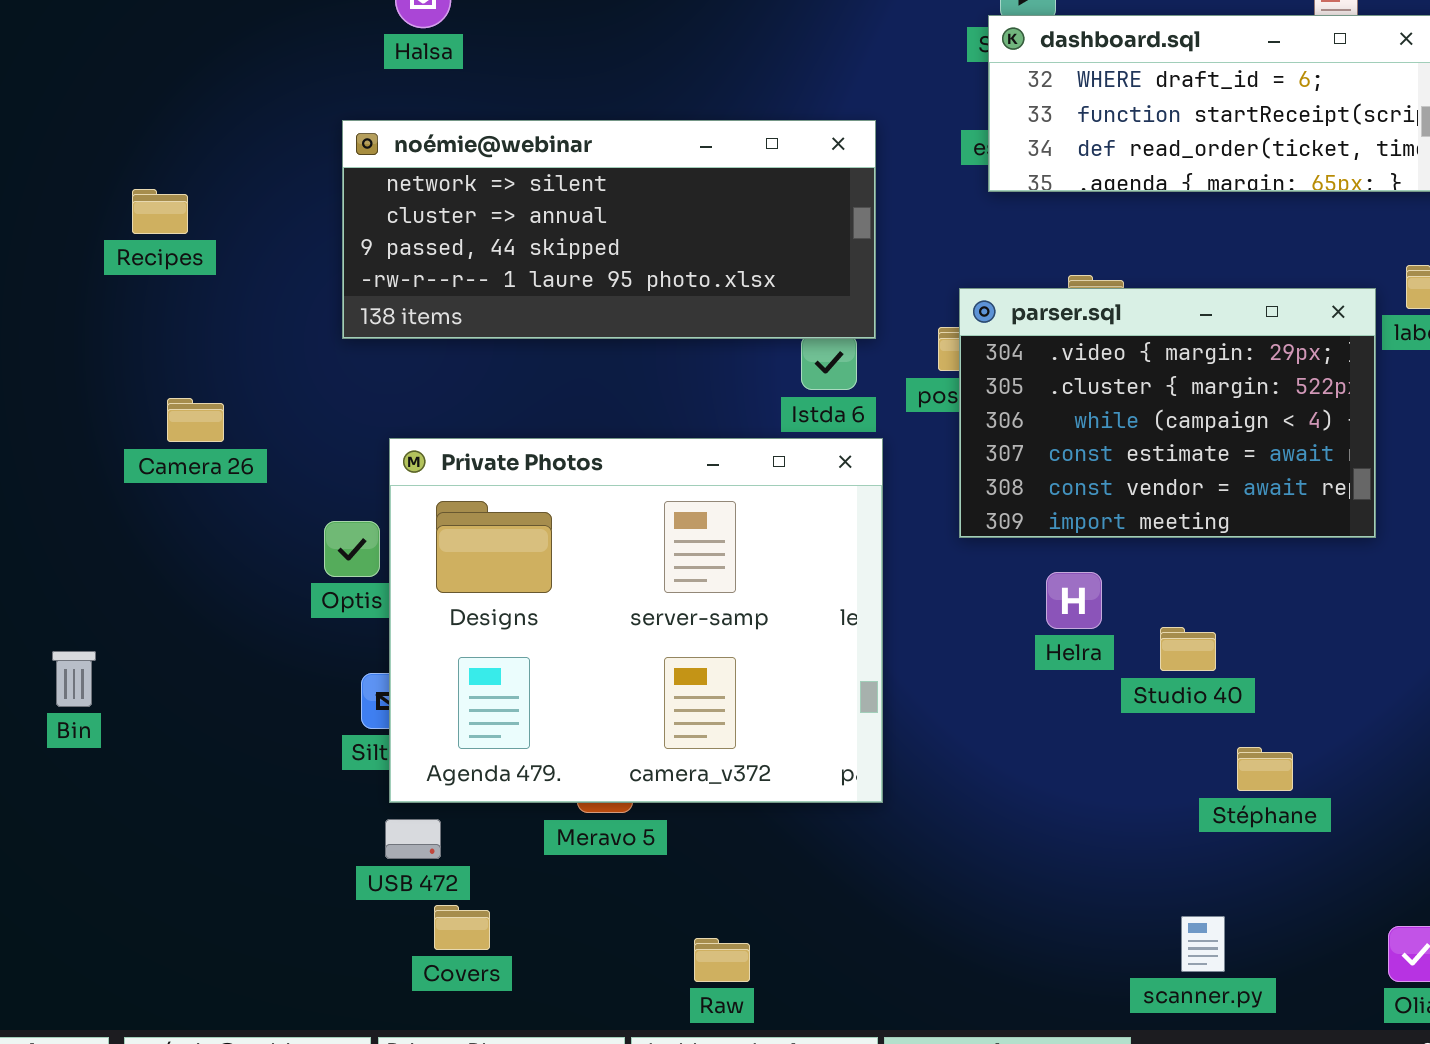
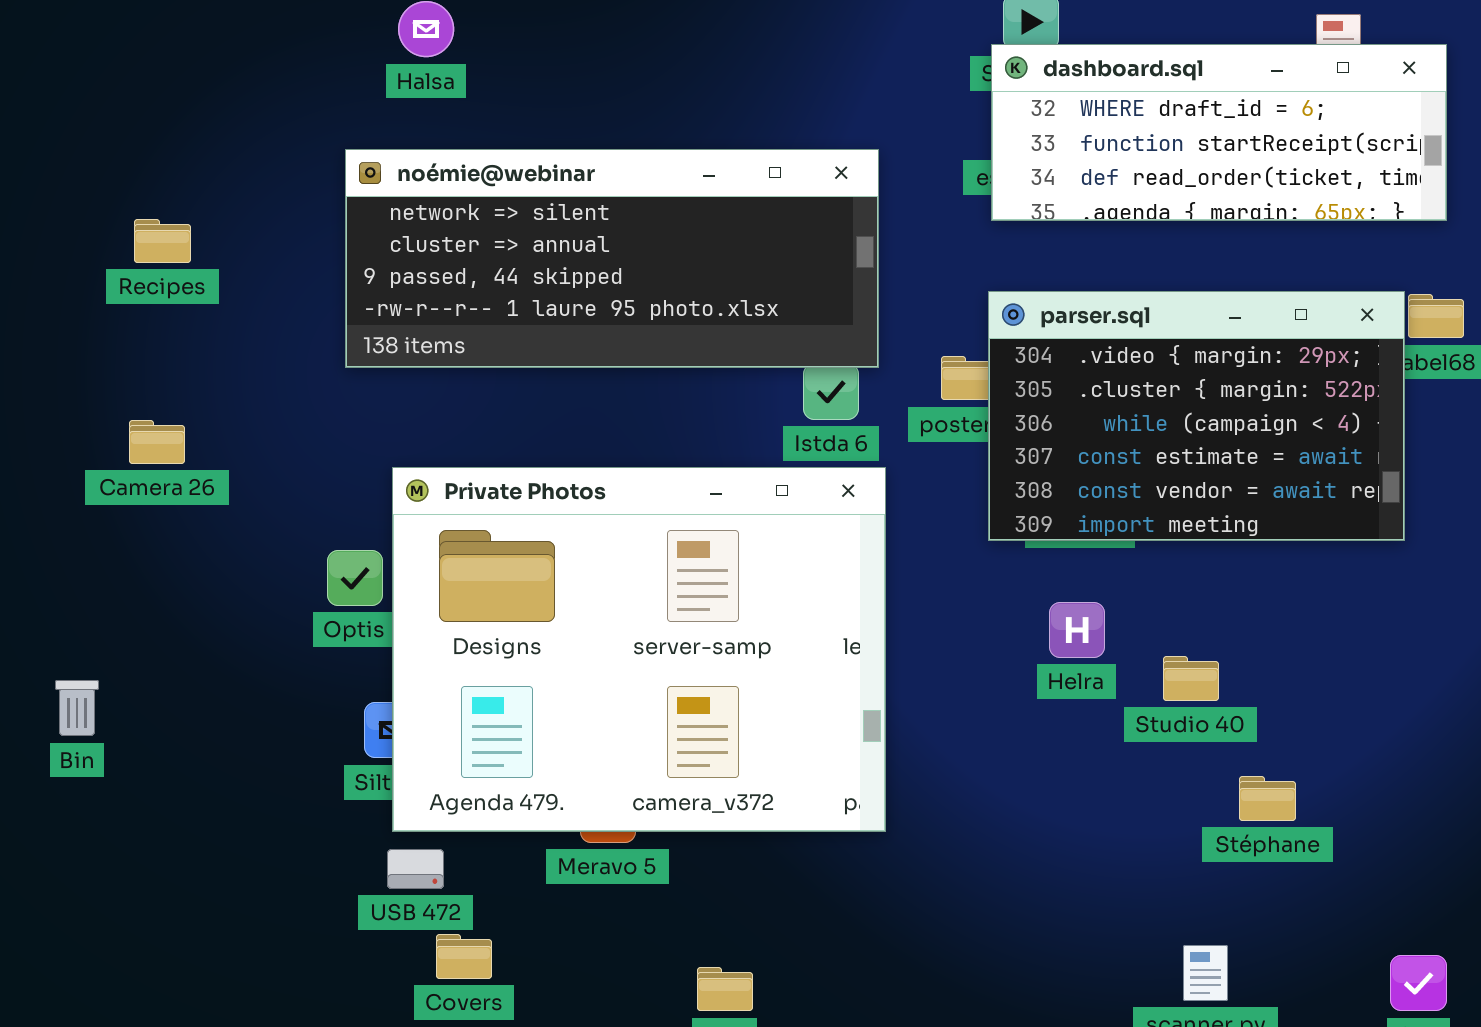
parser.sql: [959,288,1376,538] -> [988,291,1405,541], moved
Camera 26: [167,398,224,442] -> [129,420,185,464], moved

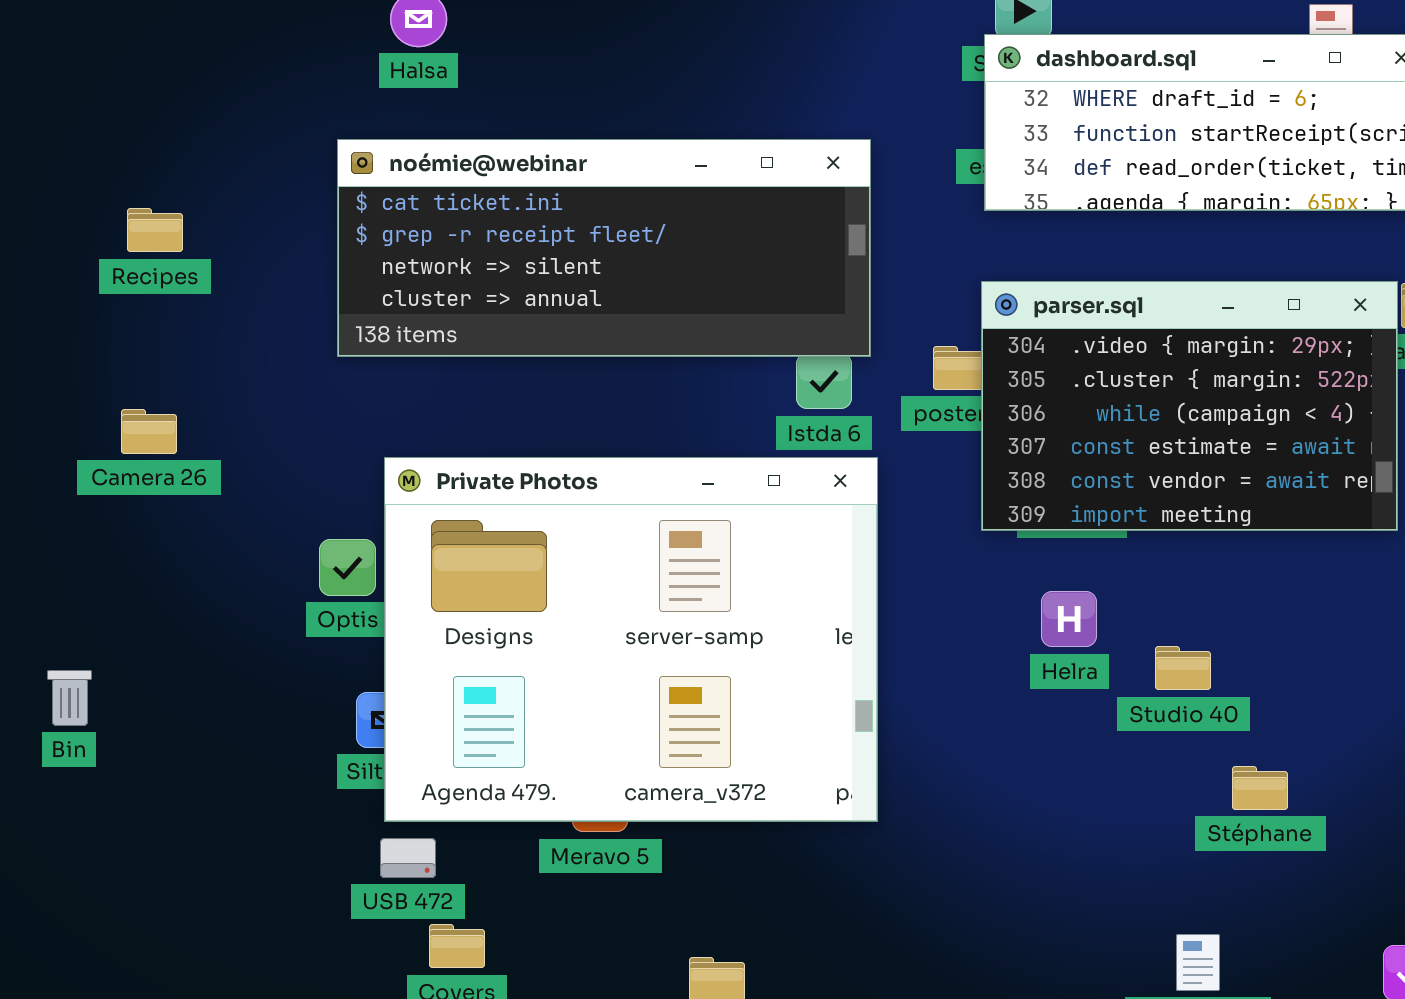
noémie@webinar: [345,149,879,368] -> [337,139,871,357], scrolled up 2 rows

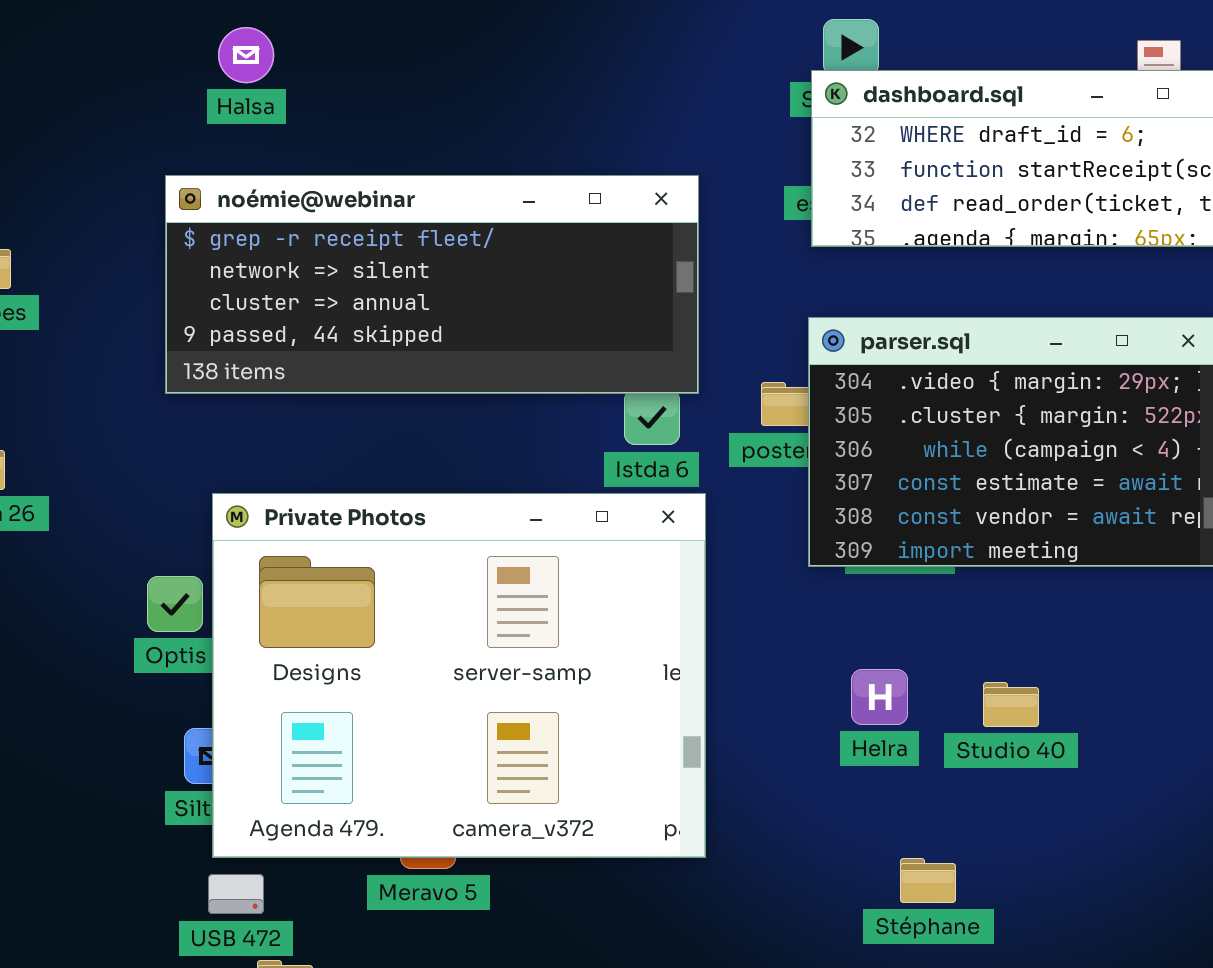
noémie@webinar: [337,139,871,357] -> [165,175,699,394], scrolled down 1 row
Helra: [1041,591,1097,647] -> [851,669,908,725], moved
Stéphane: [1232,766,1288,810] -> [900,858,956,903], moved

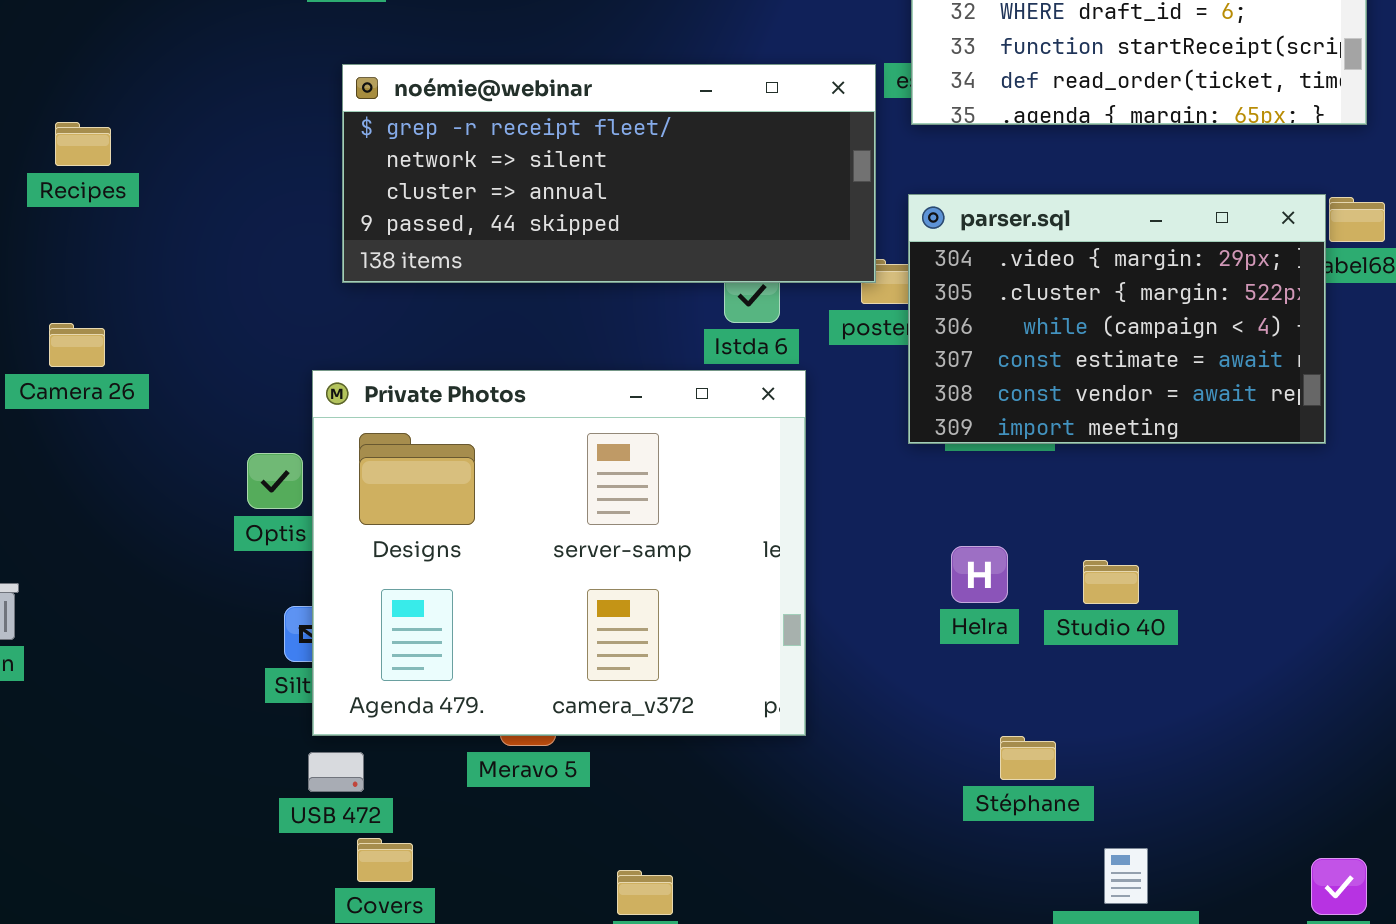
noémie@webinar: [165,175,699,394] -> [342,64,876,283], moved

